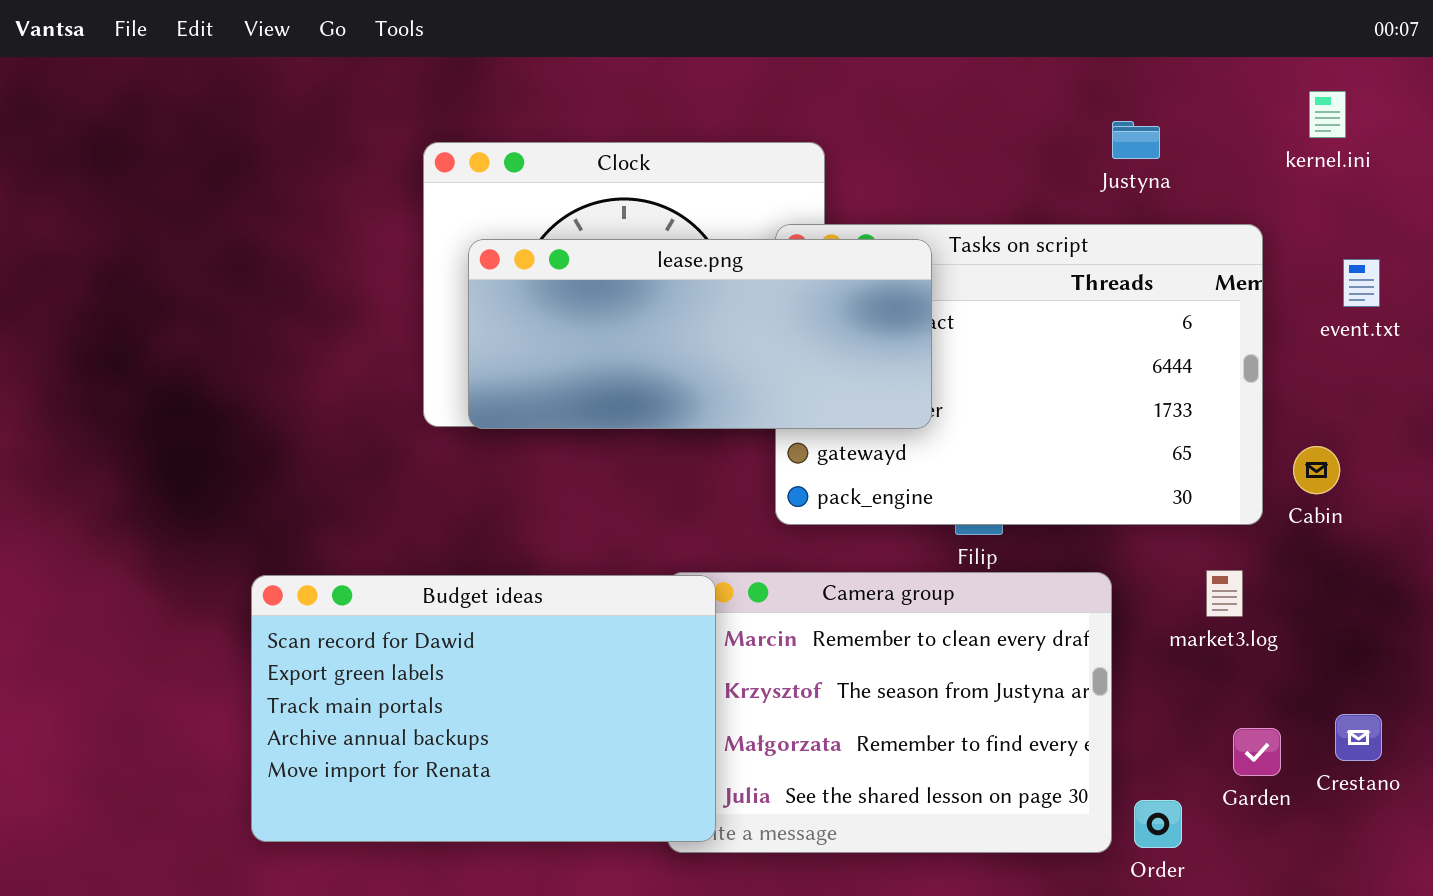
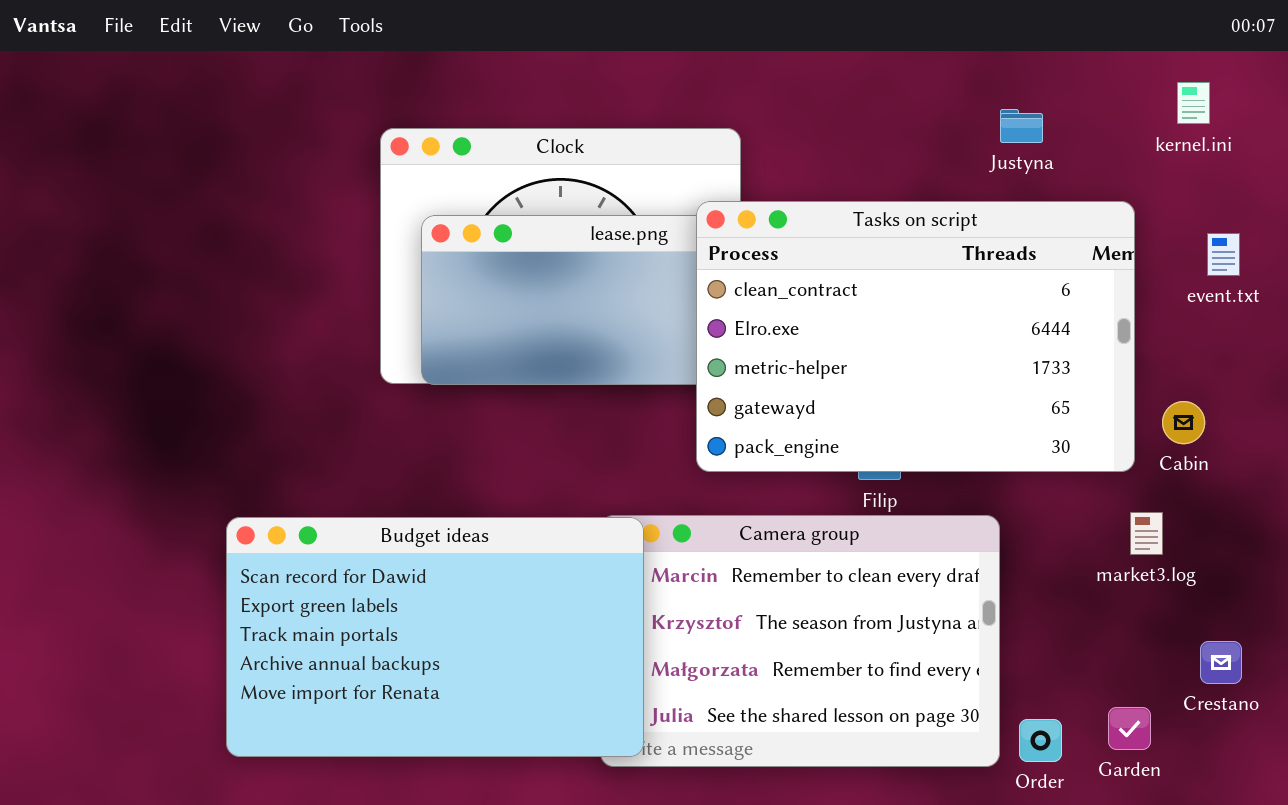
Tasks on script: [775,224,1263,525] -> [696,201,1135,472], raised
market3.log: [1206,570,1243,617] -> [1130,512,1163,555], moved
Garden: [1233,728,1281,776] -> [1108,707,1151,750], moved

